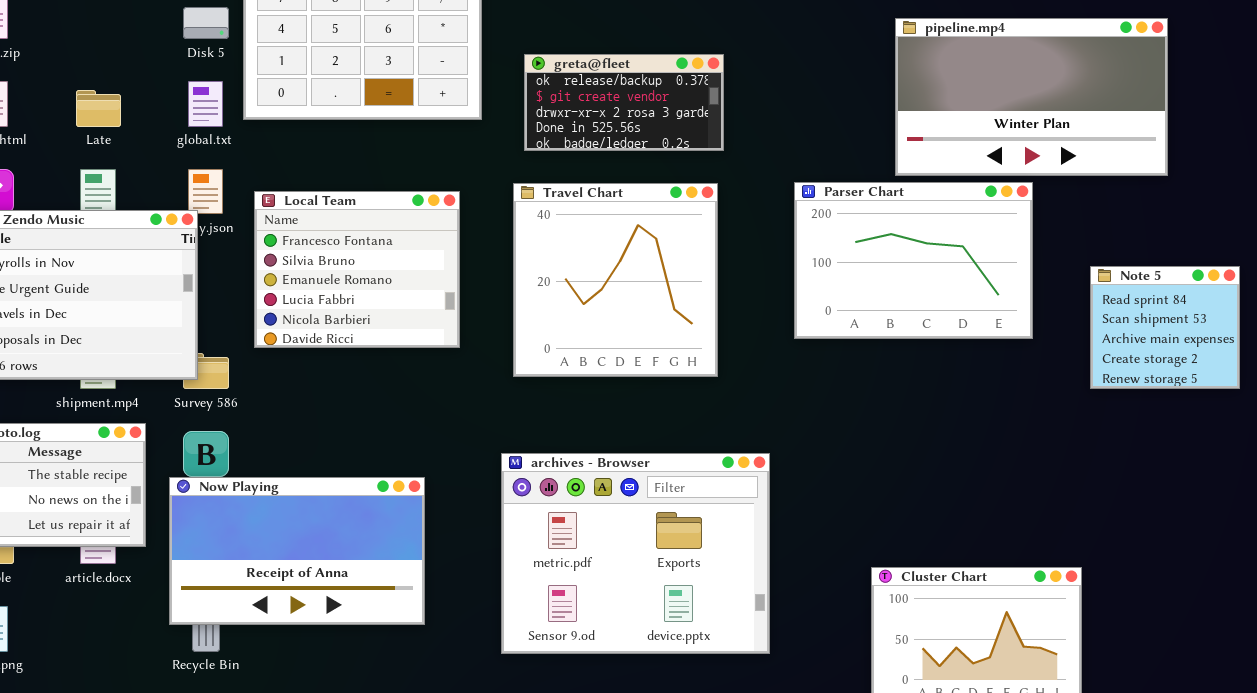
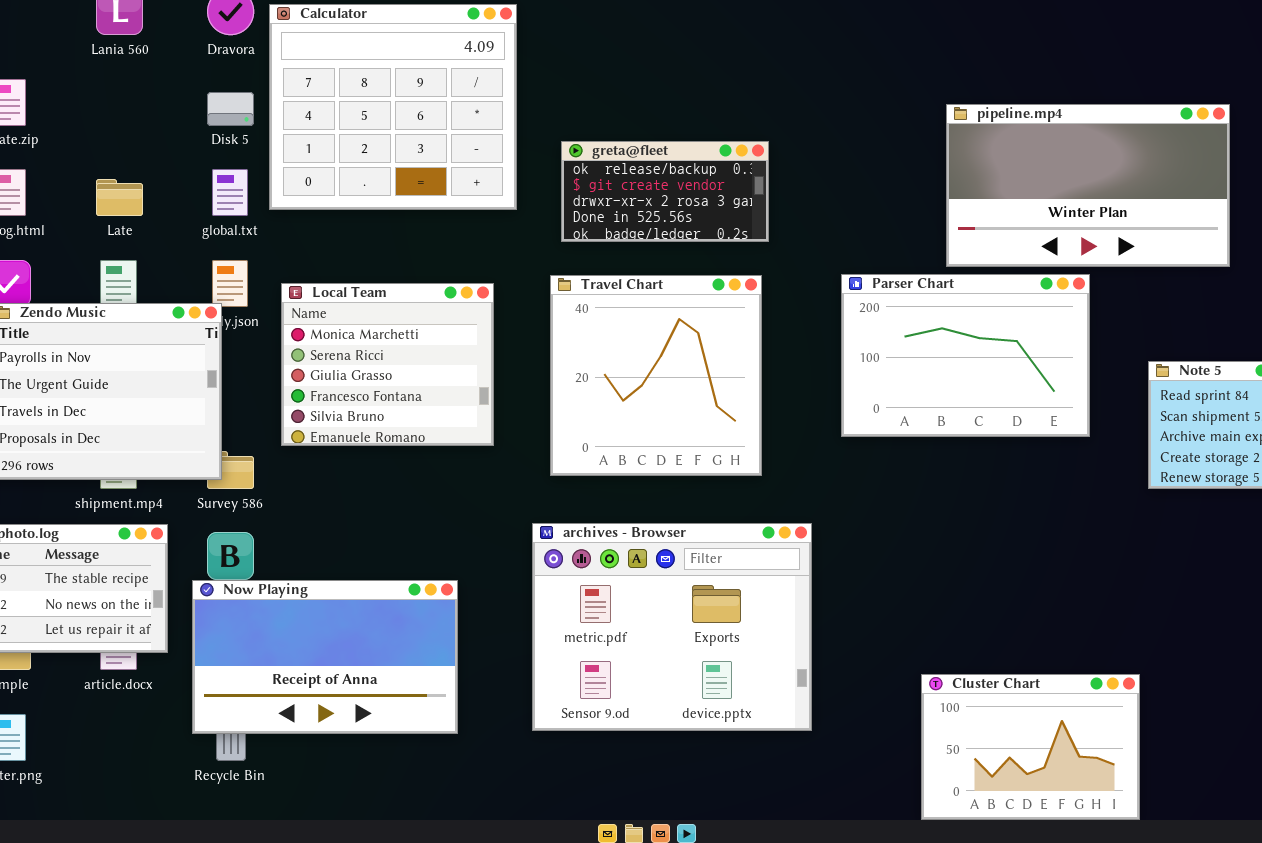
Local Team: [254,191,460,348] -> [281,283,494,446], scrolled up 3 rows
archives - Browser: [501,453,770,654] -> [532,523,812,731], moved

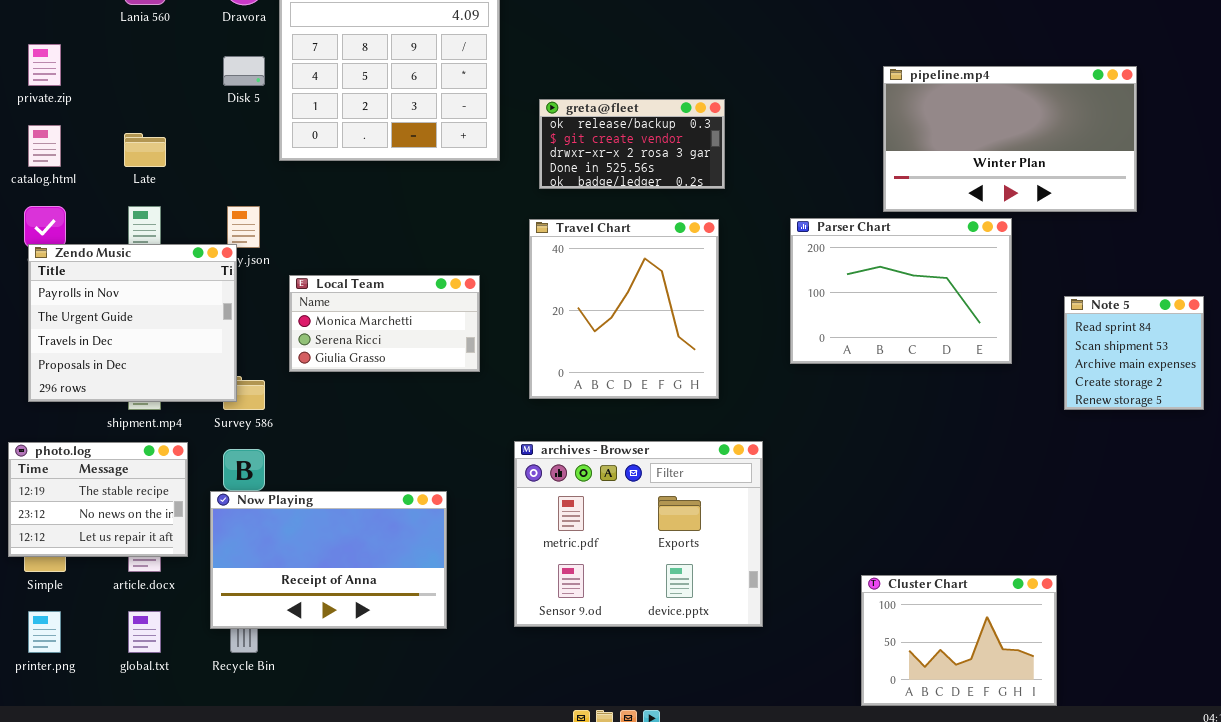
global.txt: [212,169,248,216] -> [128,611,161,653], moved
Local Team: [281,283,494,446] -> [289,275,480,372], resized

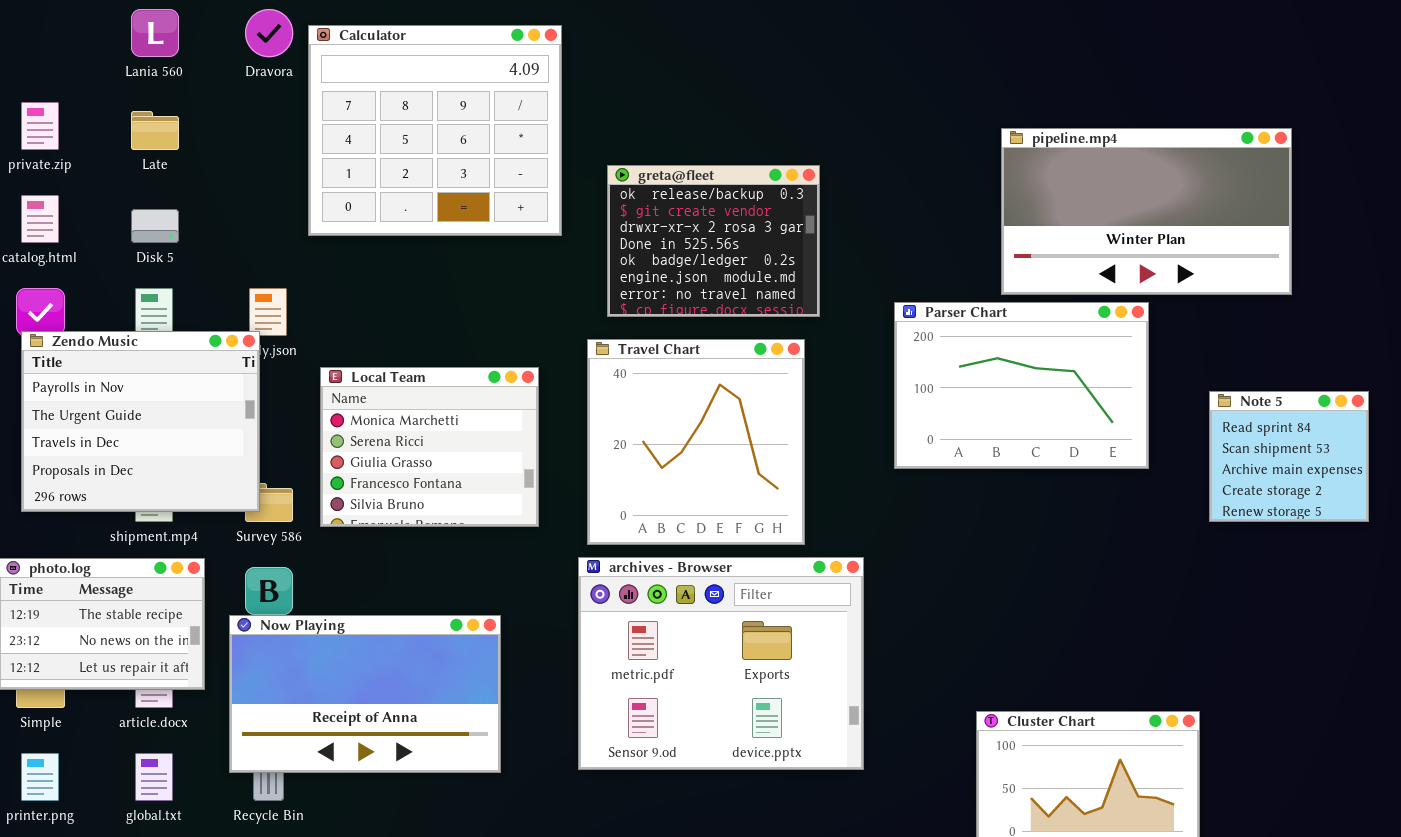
Disk 5: [223,56,265,86] -> [131,209,179,243], moved
greta@fleet: [539,99,725,189] -> [607,165,820,317], resized
Late: [124,133,166,167] -> [131,111,179,150], moved
Travel Chart: [529,219,719,399] -> [587,339,805,545], moved
Local Team: [289,275,480,372] -> [320,367,539,527], resized

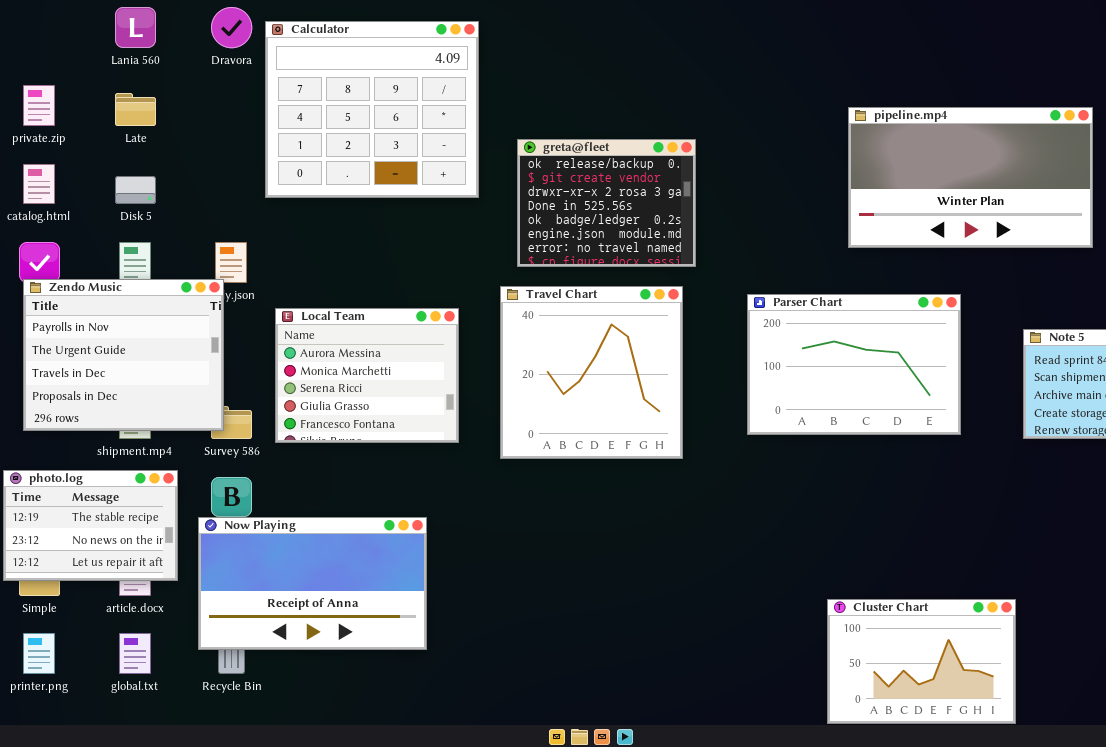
Parser Chart: [894,302,1149,469] -> [747,294,961,435], moved
Local Team: [320,367,539,527] -> [275,308,459,443], scrolled up 1 row
archives - Browser: [578,557,864,770] -> none, closed

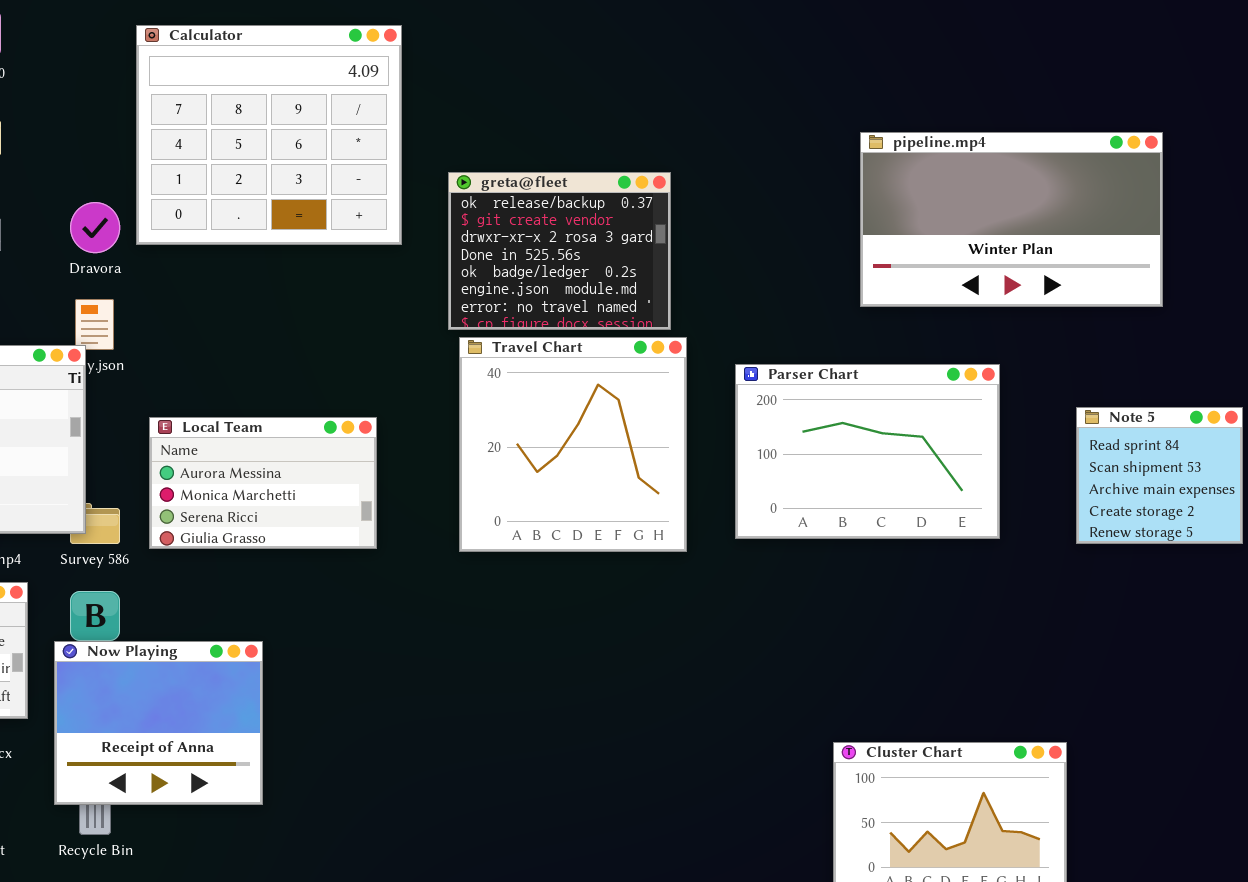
Dravora: [211,7,252,48] -> [70,202,120,253], moved
Travel Chart: [500,286,683,459] -> [459,337,687,552], moved
Local Team: [275,308,459,443] -> [149,417,377,549], resized
Now Playing: [198,517,427,650] -> [54,641,263,805], resized

